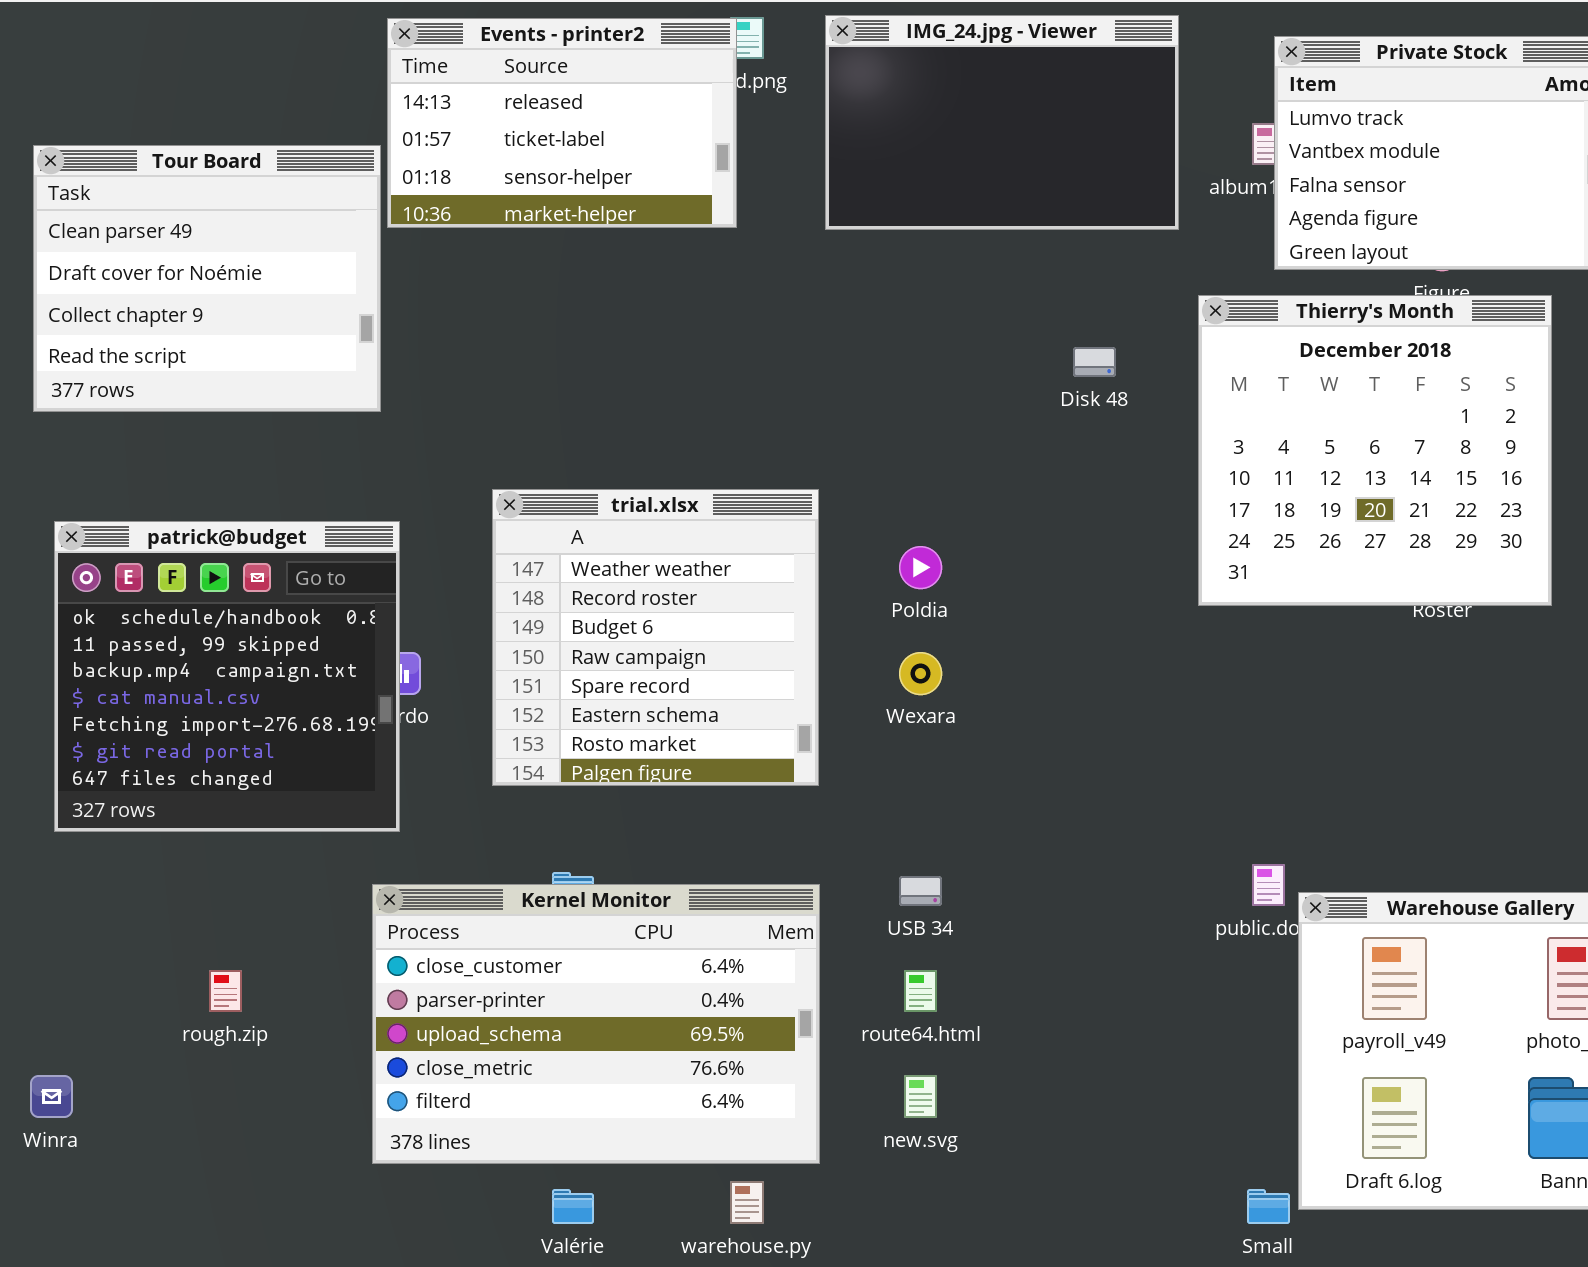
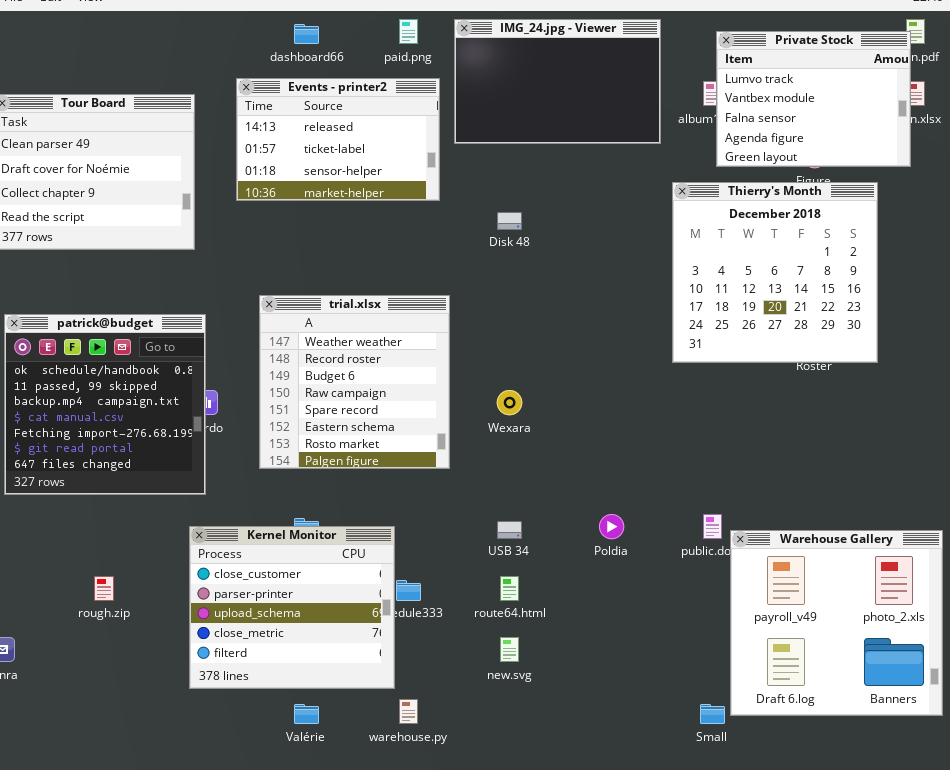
Events - printer2: [387,18,737,228] -> [236,78,440,201], moved
Disk 48: [1073,347,1116,377] -> [497,212,522,230], moved
Poldia: [899,546,942,589] -> [599,514,624,539], moved
Kernel Monitor: [372,884,820,1164] -> [189,526,395,689], resized

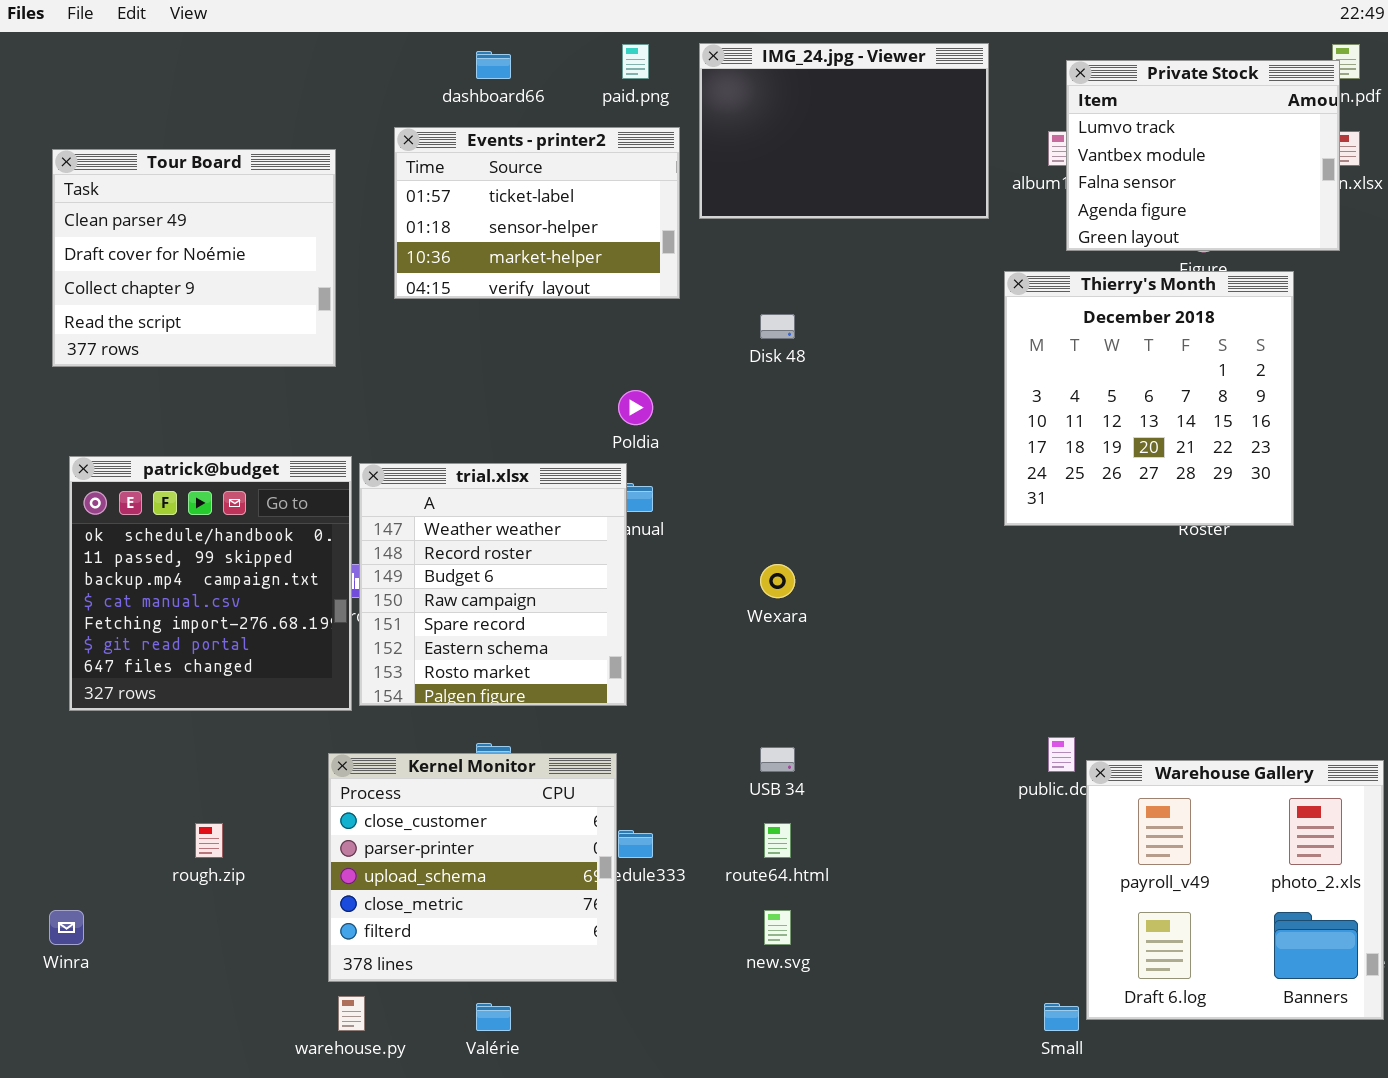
Events - printer2: [236,78,440,201] -> [394,127,680,299], scrolled down 1 row
trial.xlsx: [259,295,450,469] -> [359,463,627,706], moved
Poldia: [599,514,624,539] -> [618,390,653,425], moved
warehouse.py: [399,699,418,724] -> [338,996,365,1031], moved

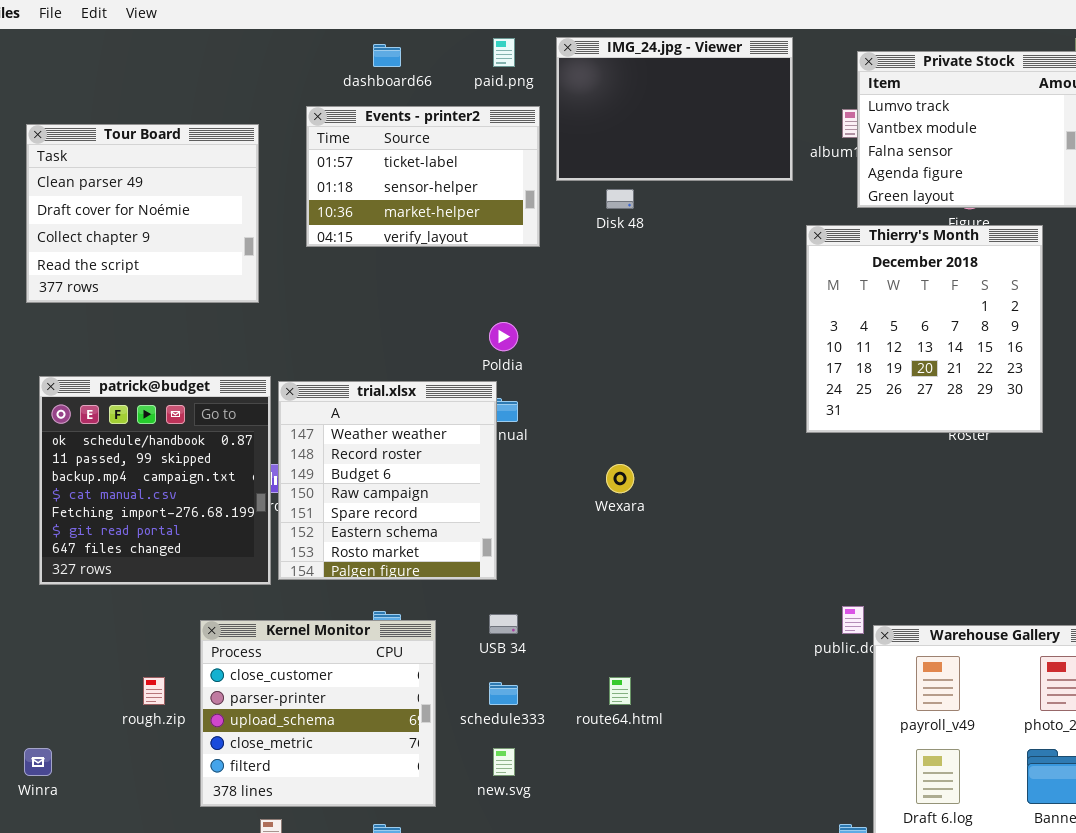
Disk 48: [760,314,795,339] -> [606,189,634,209], moved
USB 34: [760,747,795,772] -> [489,614,518,634], moved
Kernel Monitor: [328,753,617,982] -> [200,620,436,807], moved
new.svg: [764,910,791,945] -> [493,748,515,776], moved

